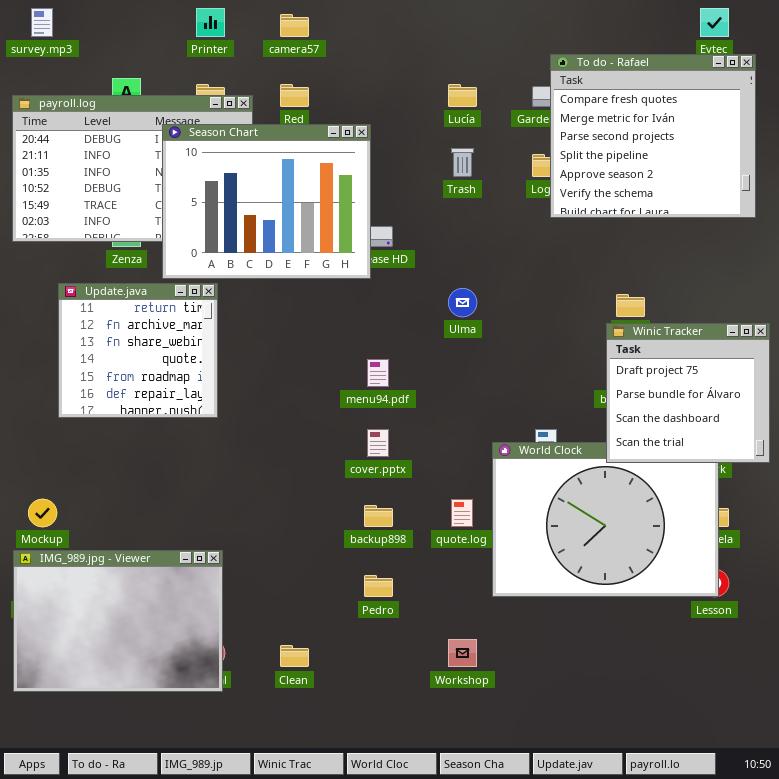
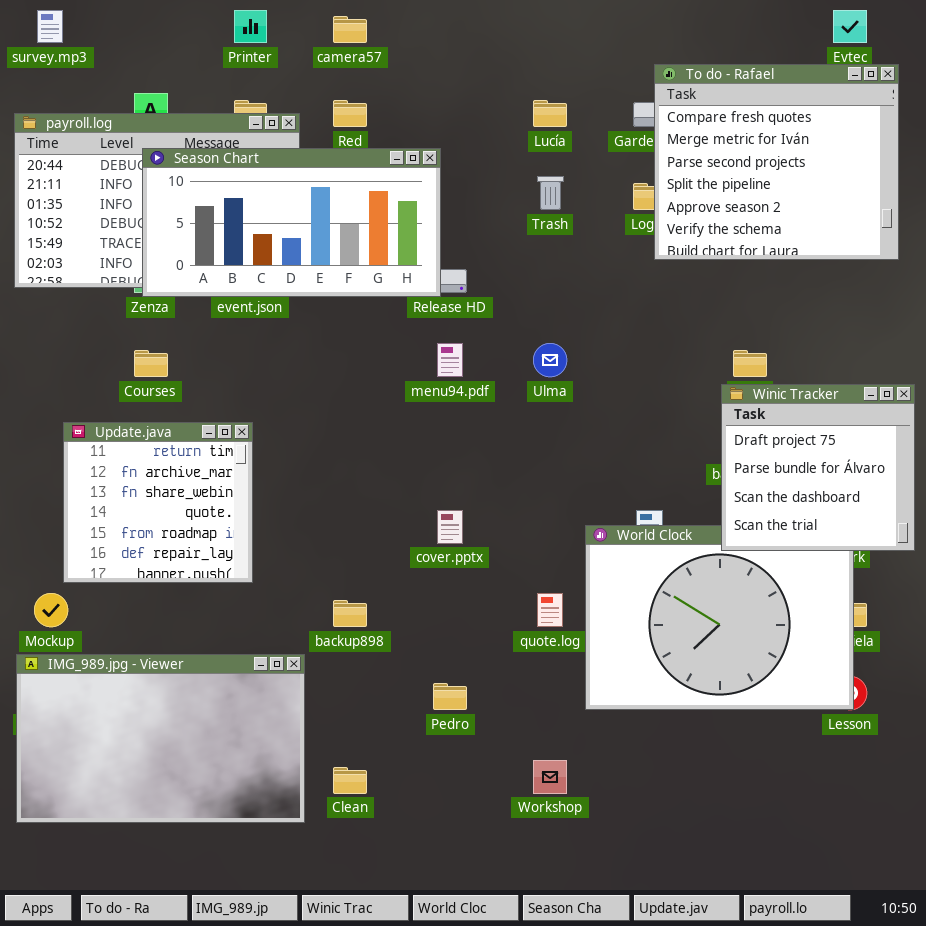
Season Chart: [162,124,371,279] -> [142,148,441,297], resized
Update.java: [58,283,218,418] -> [63,422,253,583], moved
menu94.pdf: [367,359,389,387] -> [437,343,463,377], moved
backup898: [364,505,393,527] -> [333,600,367,627], moved
IMG_989.jpg - Viewer: [13,550,223,692] -> [16,654,305,823], resized

